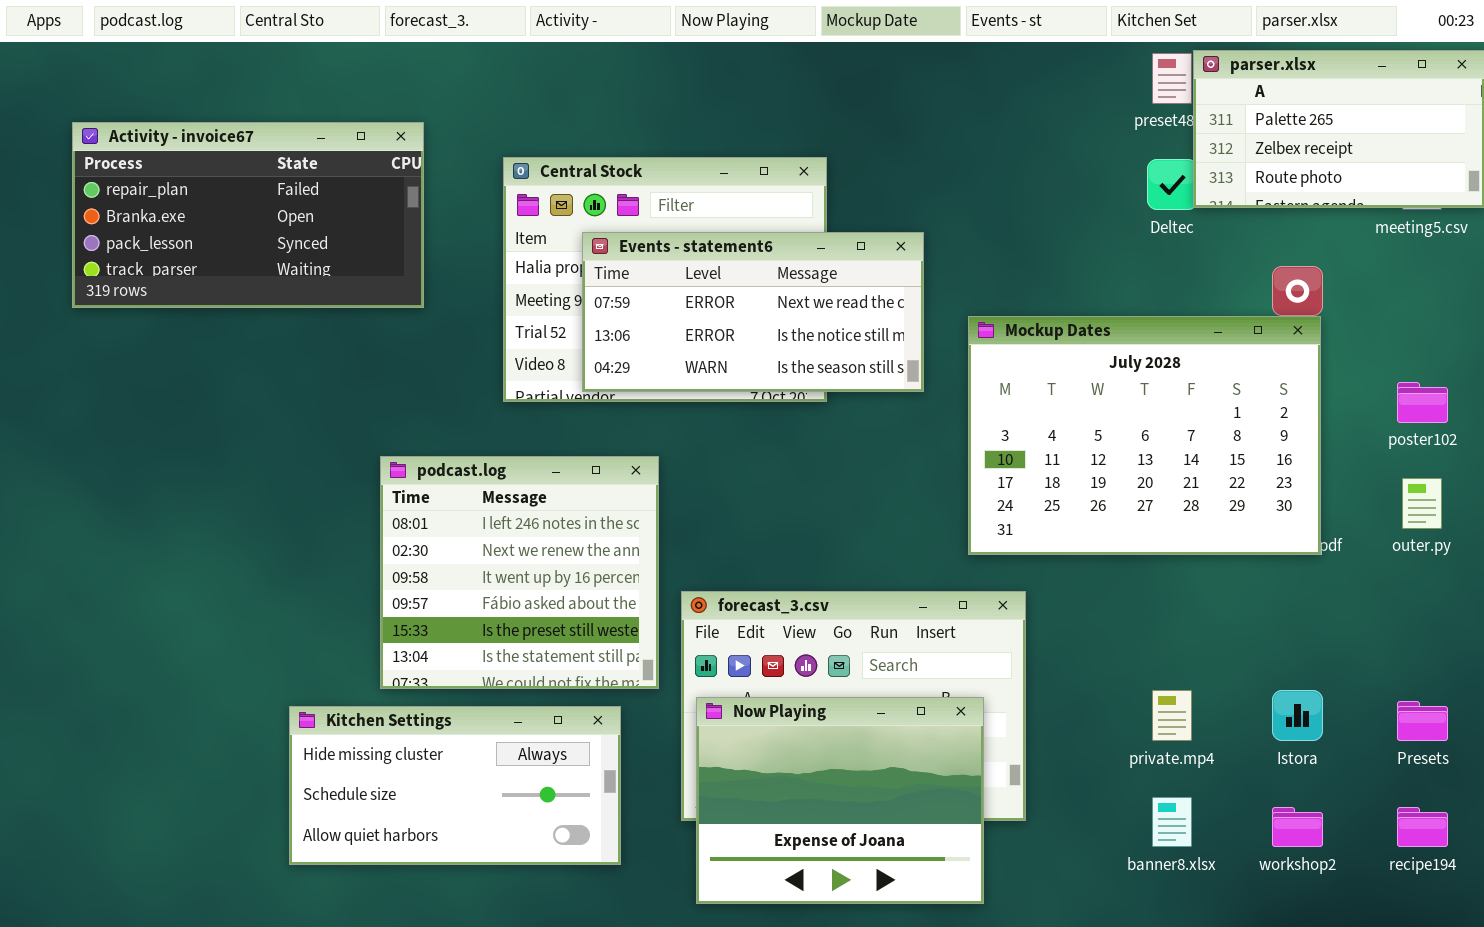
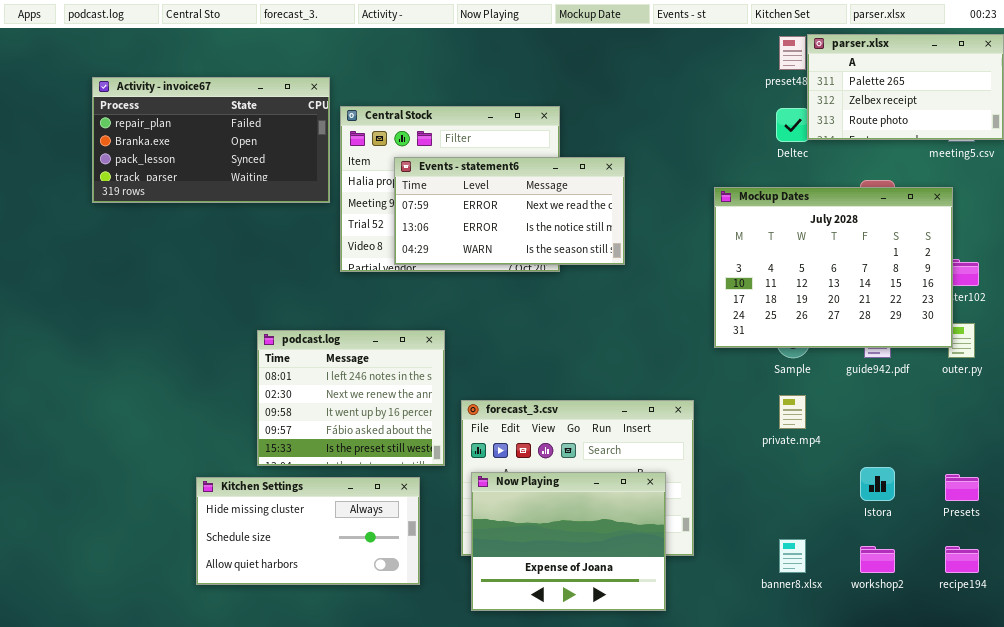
Activity - invoice67: [72,122,424,308] -> [92,77,330,203], moved
Mockup Dates: [968,316,1321,555] -> [714,187,953,348], moved
podcast.log: [380,456,659,689] -> [257,330,445,466], resized
private.mp4: [1152,690,1192,741] -> [779,395,806,429], moved

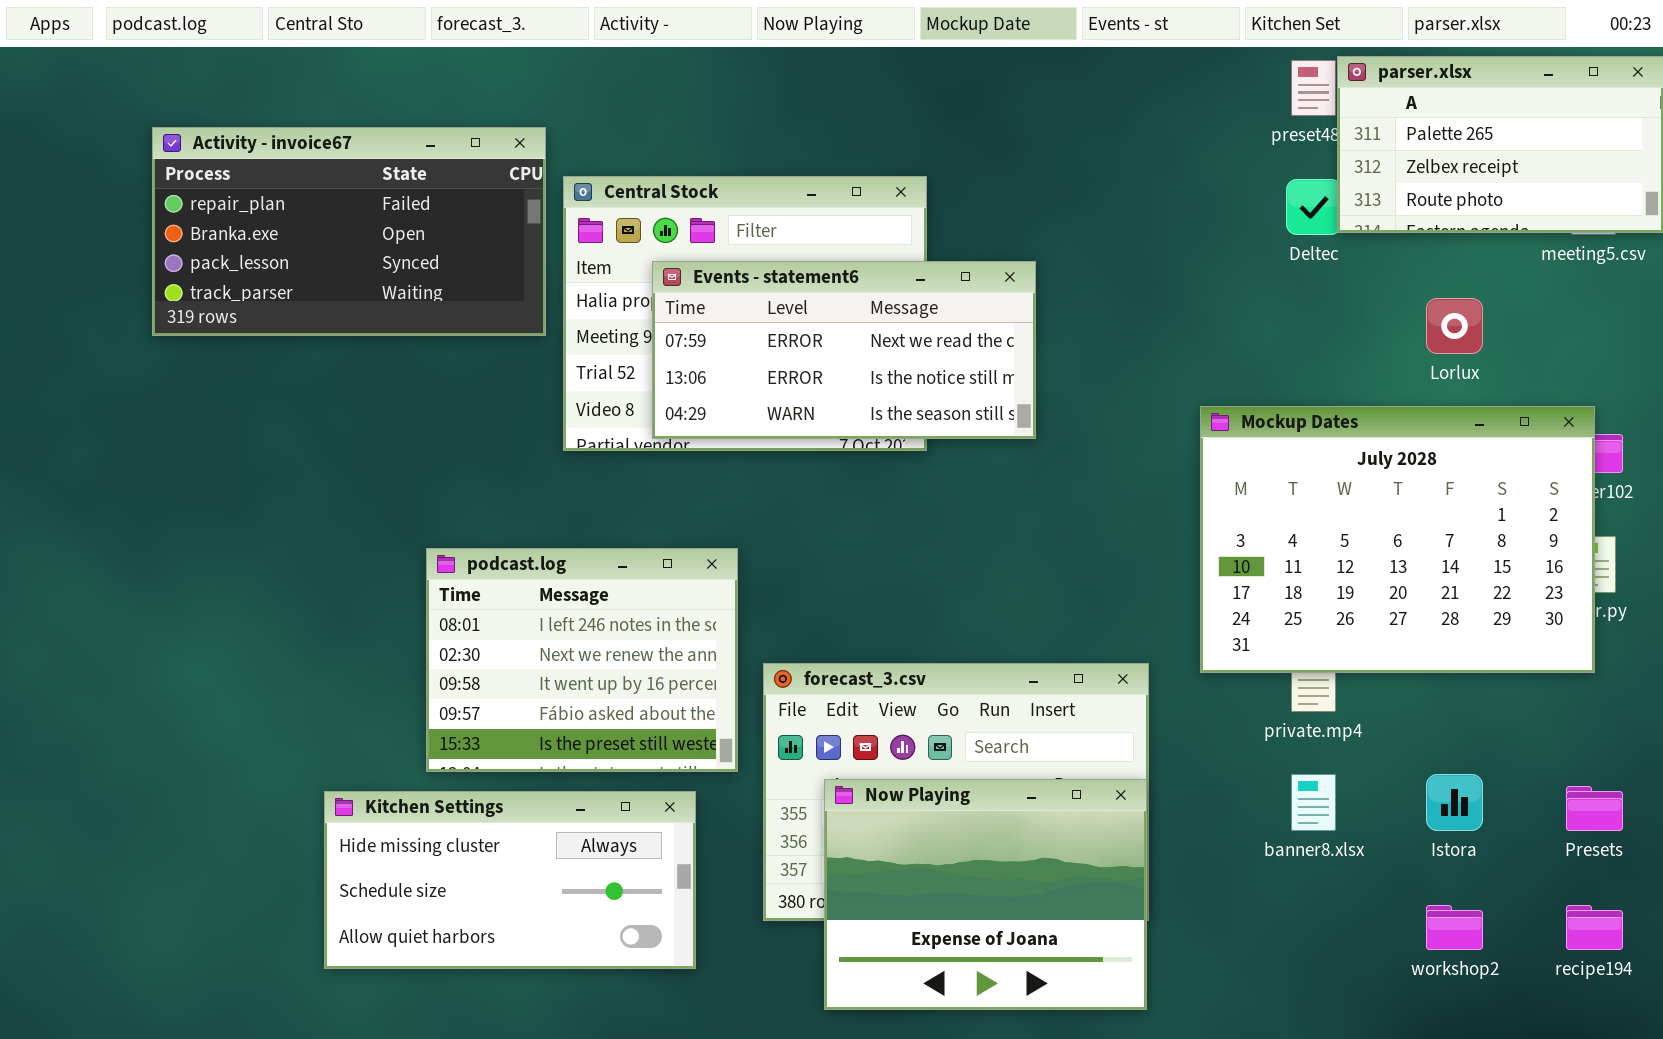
Mockup Dates: [714,187,953,348] -> [1200,406,1595,673], moved
Now Playing: [471,472,666,611] -> [824,779,1147,1010], moved
banner8.xlsx: [779,539,806,573] -> [1291,774,1336,831], moved

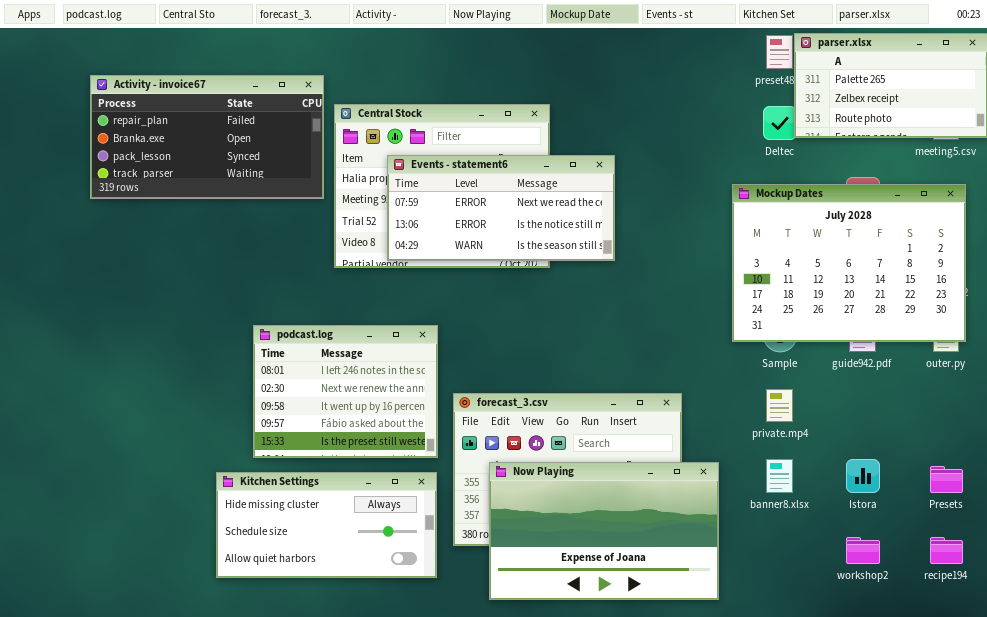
Mockup Dates: [1200,406,1595,673] -> [732,184,966,342], moved
Now Playing: [824,779,1147,1010] -> [489,462,719,600], resized
Kitchen Settings: [324,791,696,969] -> [216,472,437,578], moved

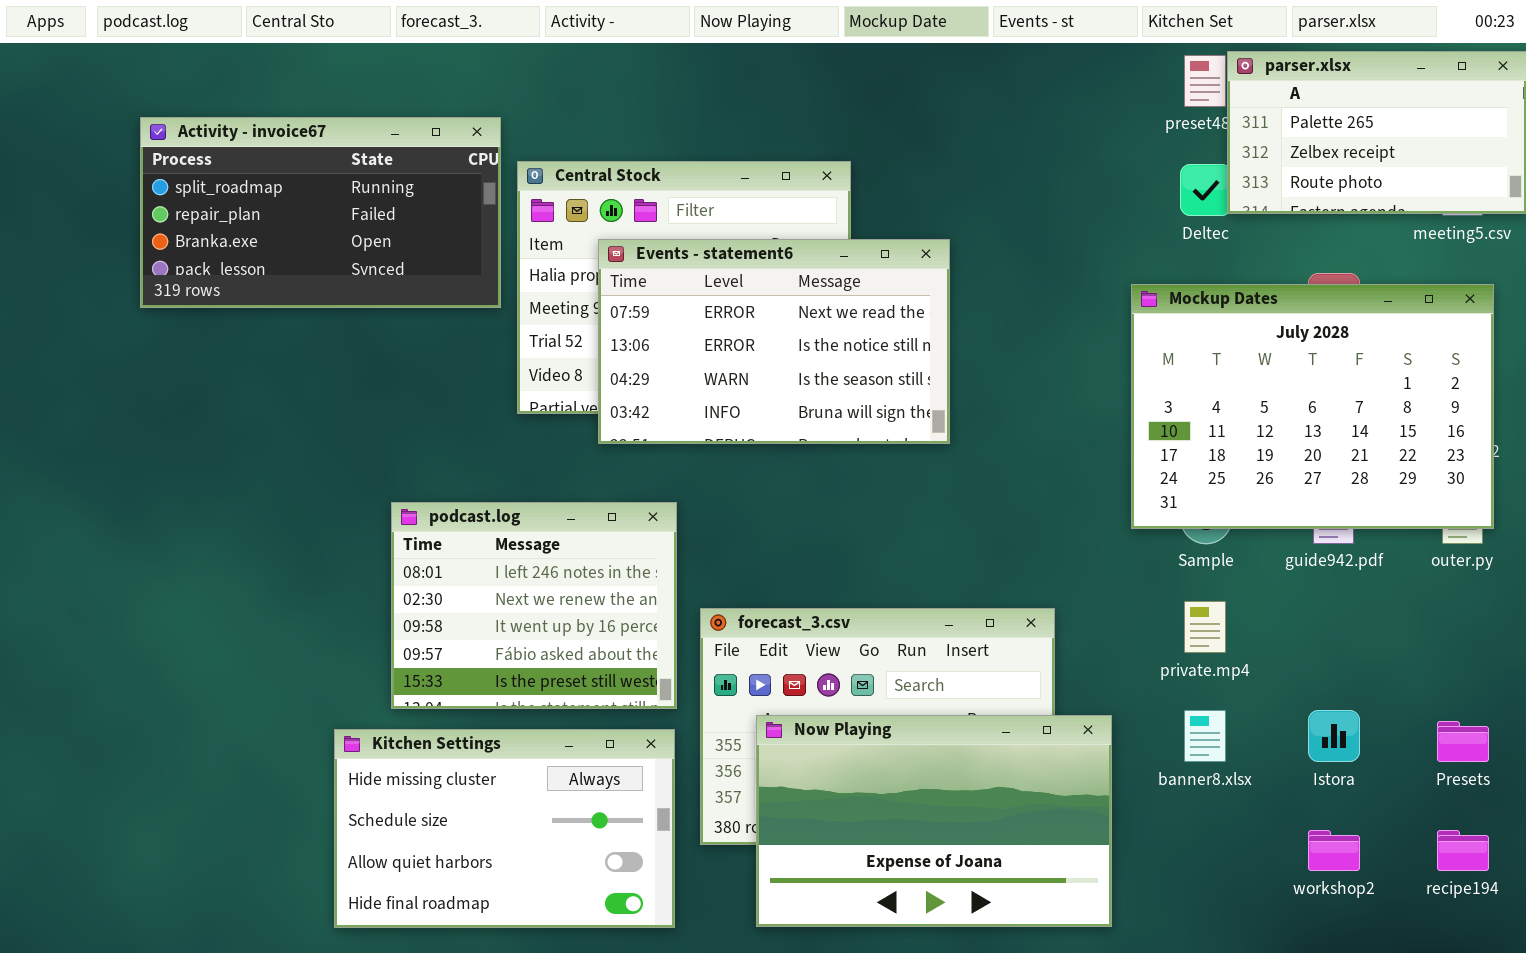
Activity - invoice67: [90,75,324,199] -> [140,117,501,308], scrolled up 1 row
Events - statement6: [387,155,615,261] -> [598,239,950,444], resized
Kitchen Settings: [216,472,437,578] -> [334,729,675,928], resized

